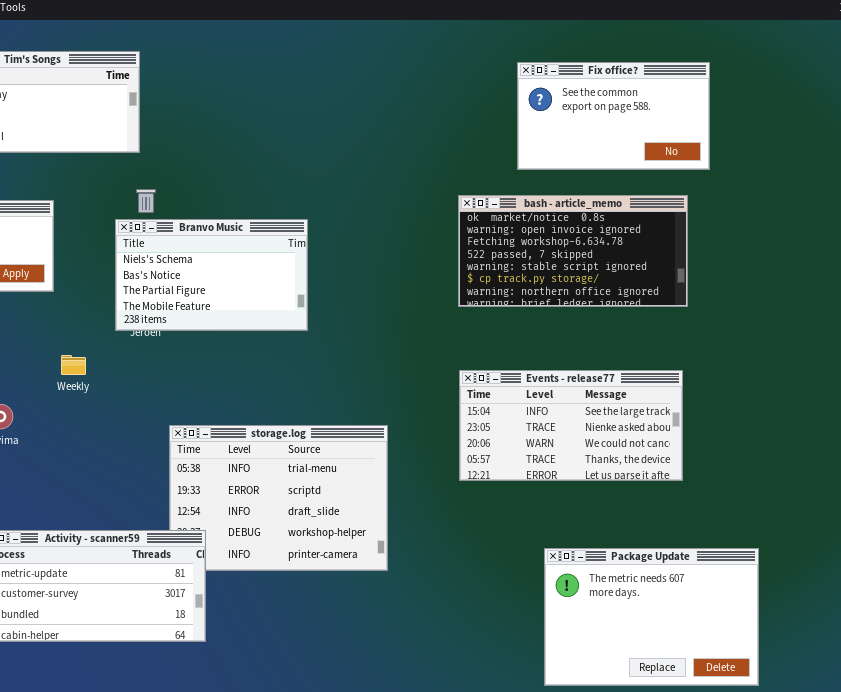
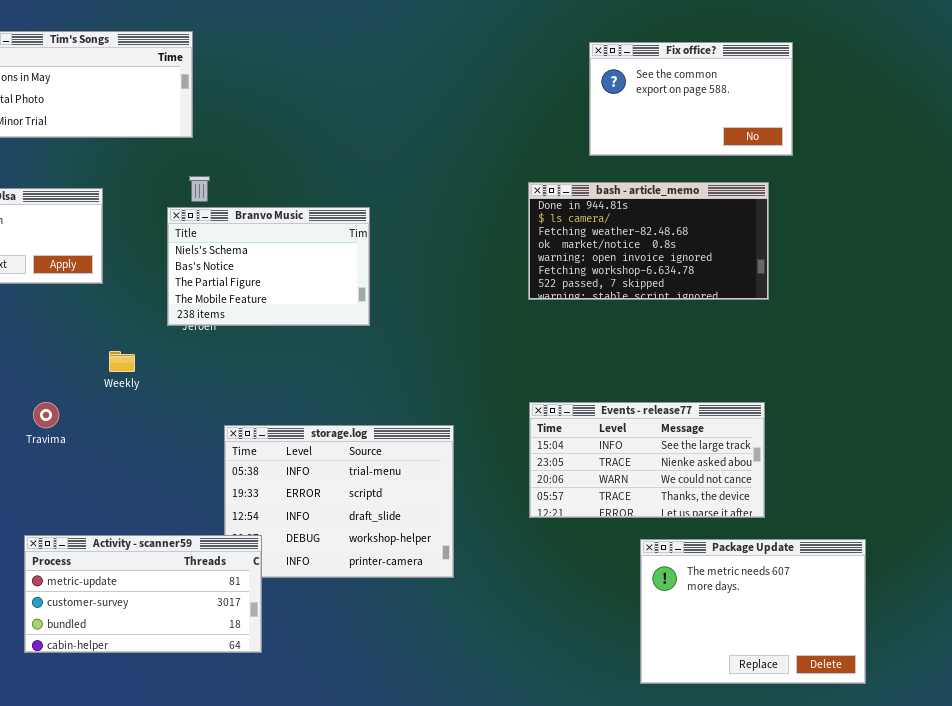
bash - article_memo: [458,195,688,307] -> [528,182,769,300], scrolled up 3 rows
Events - release77: [459,370,683,481] -> [529,402,765,518], moved
Package Update: [544,548,759,686] -> [640,539,866,684], moved

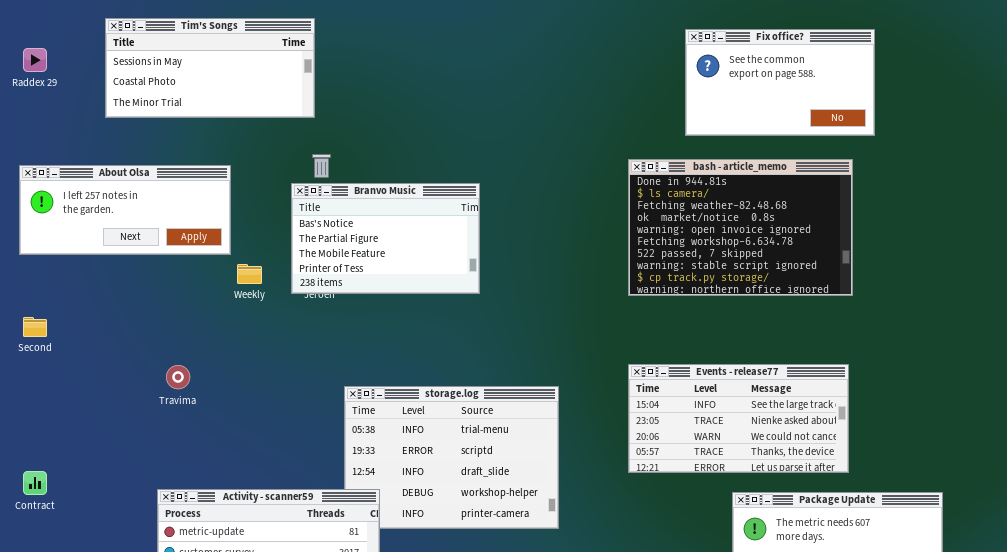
bash - article_memo: [528,182,769,300] -> [628,159,853,296], resized
Branvo Music: [167,207,370,326] -> [291,183,480,294], scrolled down 1 row
Weekly: [109,351,135,372] -> [237,264,262,284], moved

